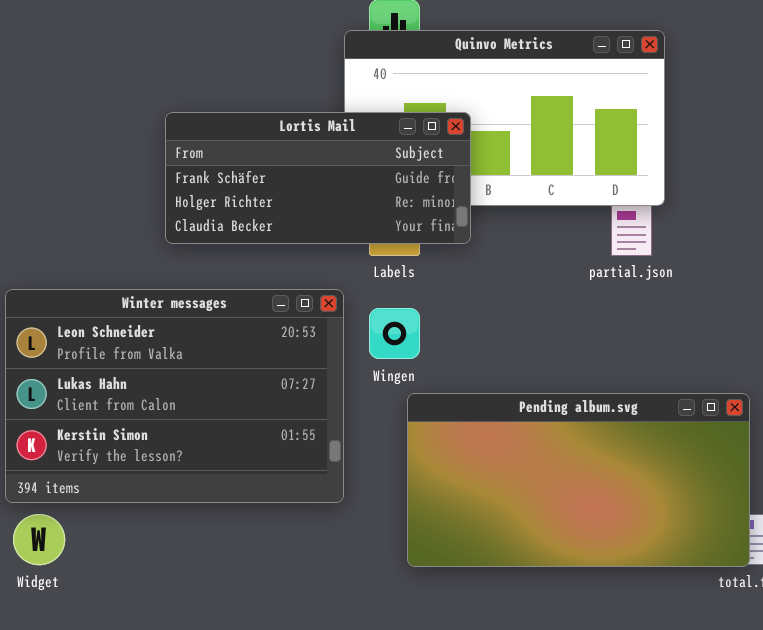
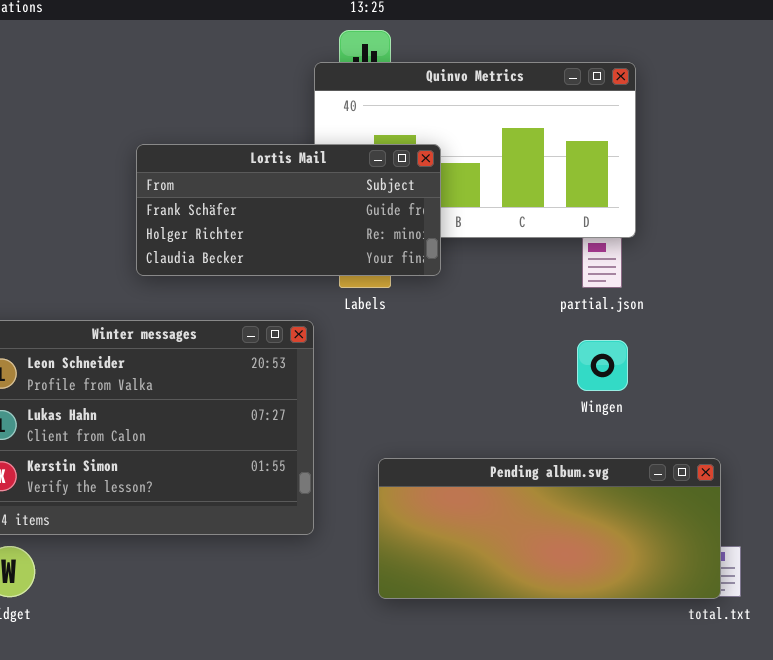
Wingen: [369,308,420,359] -> [577,340,628,391], moved
Pending album.svg: [407,393,750,567] -> [378,458,721,599], resized

